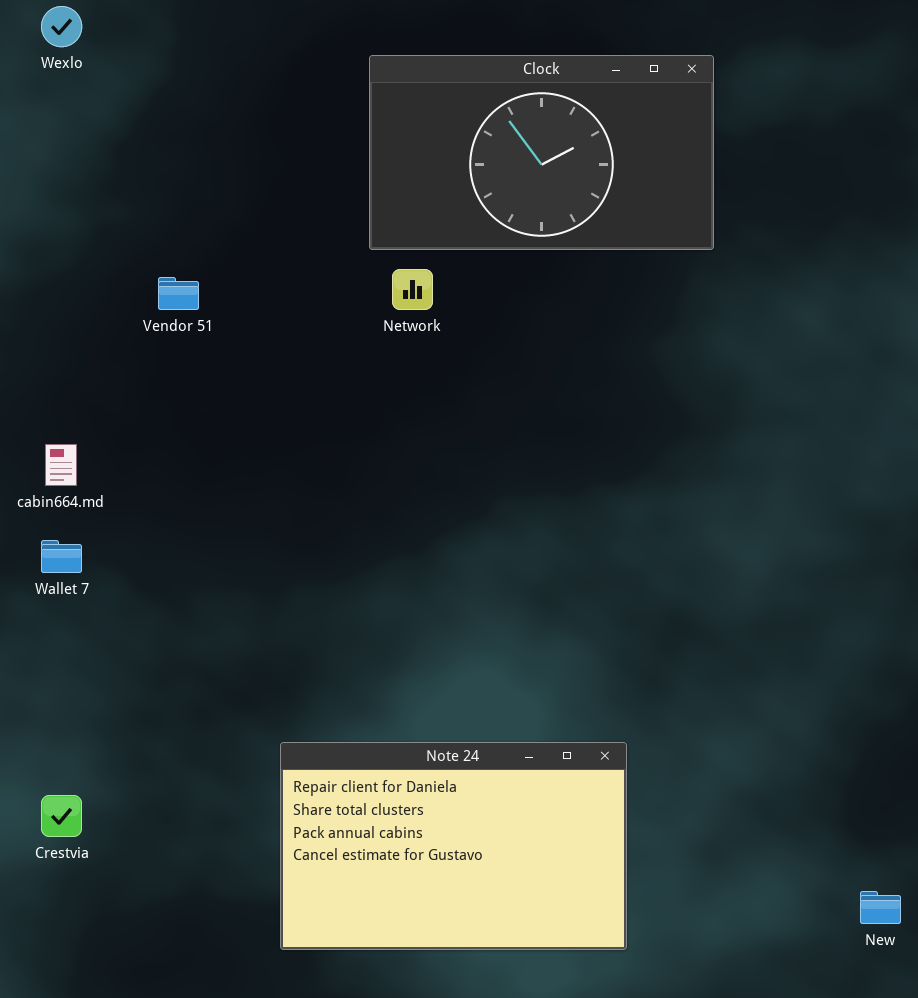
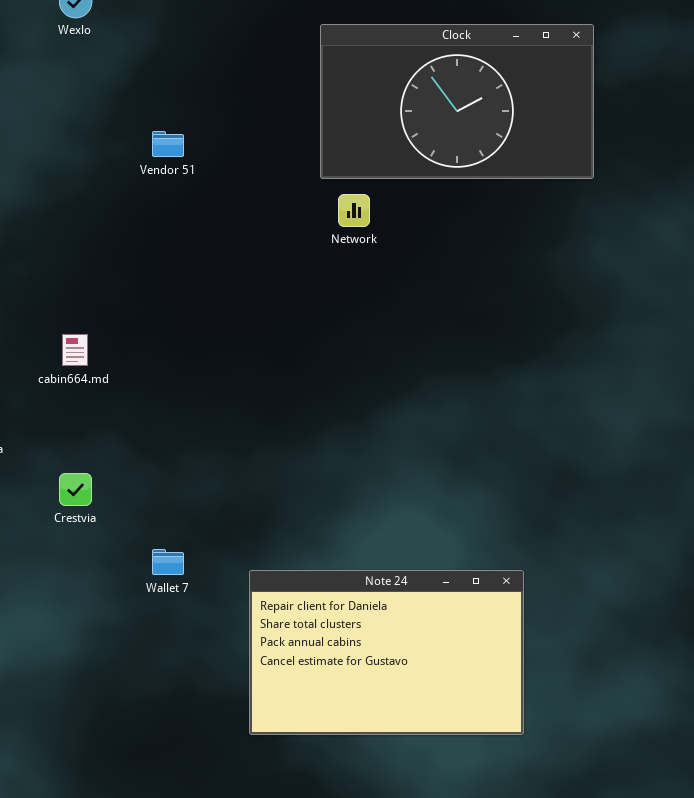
Vendor 51: [158,277,199,310] -> [152,131,184,157], moved
Wallet 7: [41,540,82,573] -> [152,549,184,575], moved
Crestvia: [41,795,82,837] -> [59,473,92,506], moved

